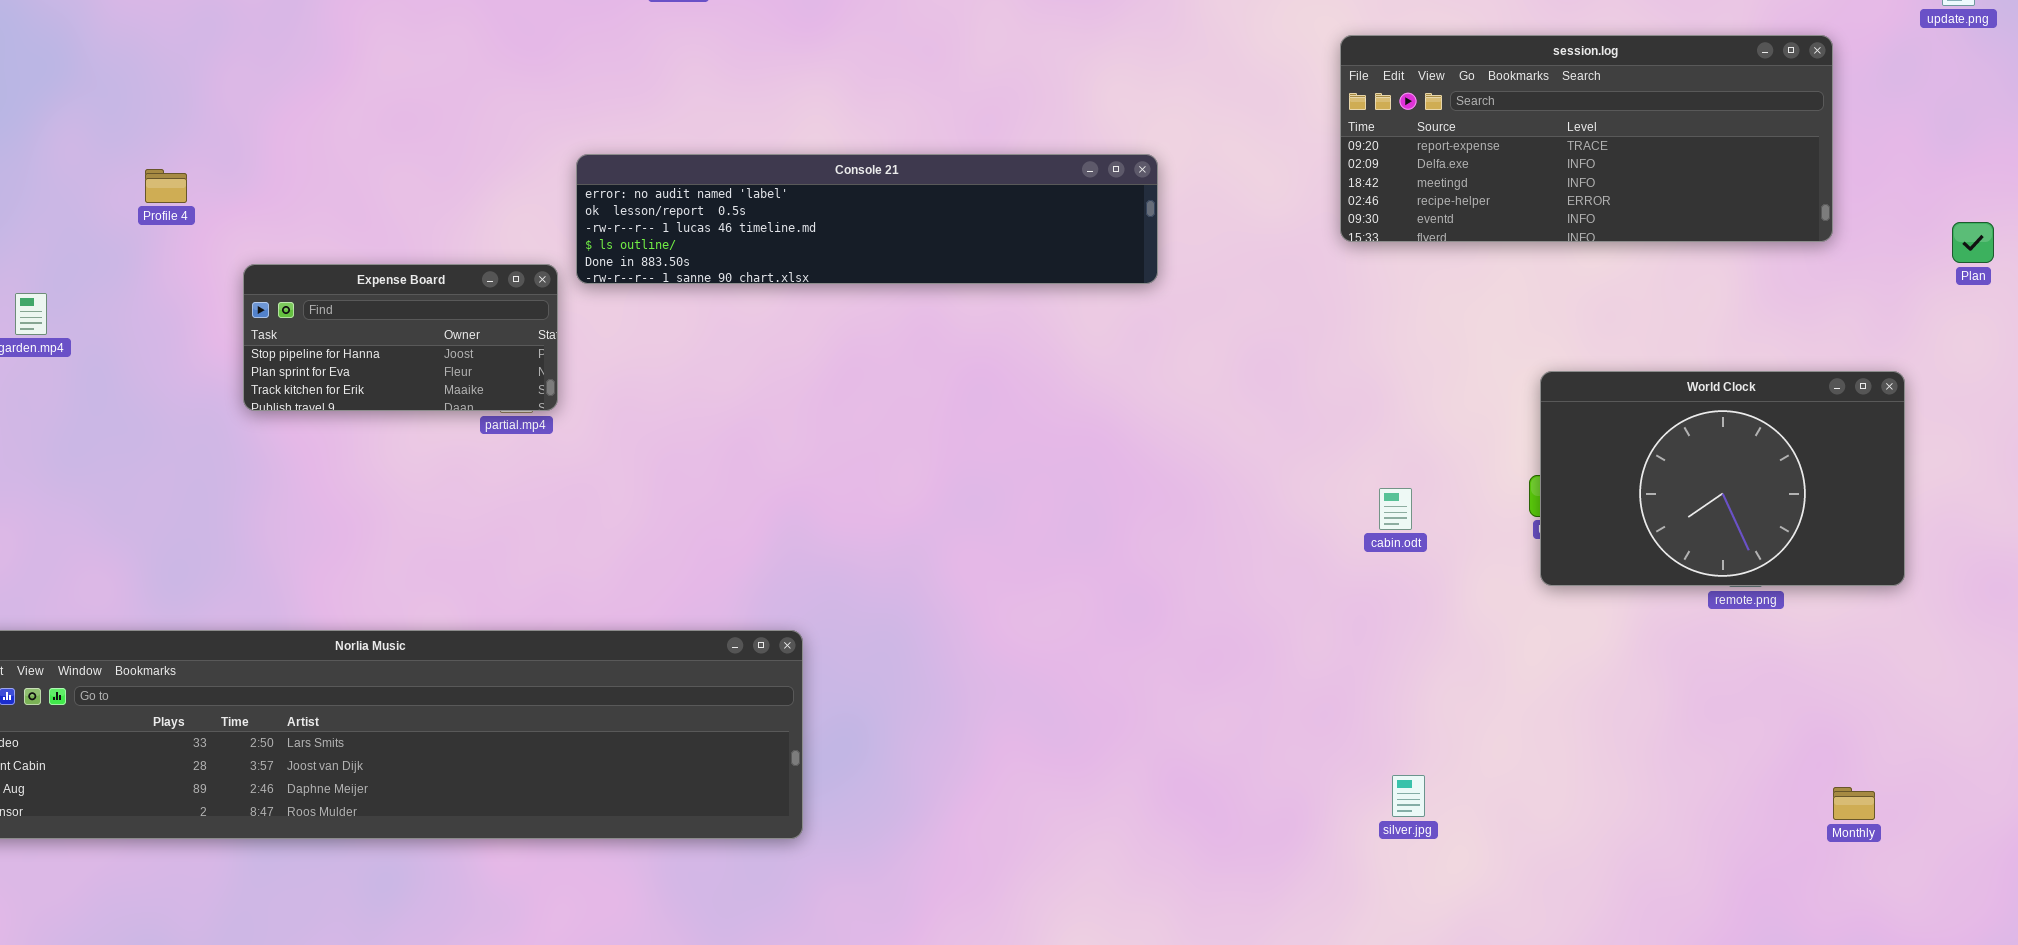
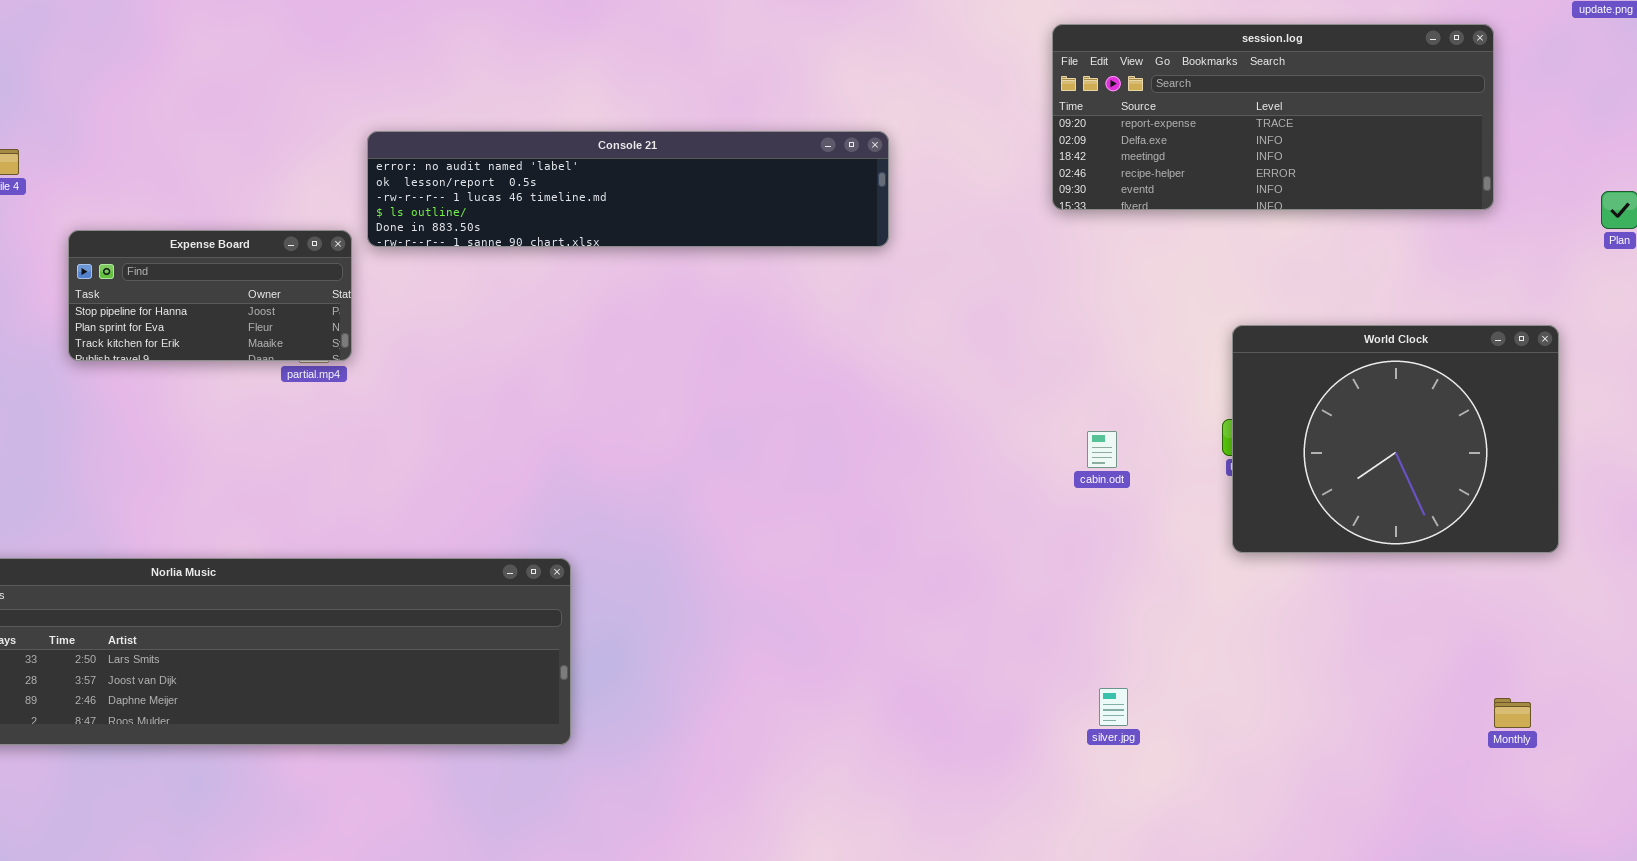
World Clock: [1540,371,1905,586] -> [1232,325,1559,553], resized

